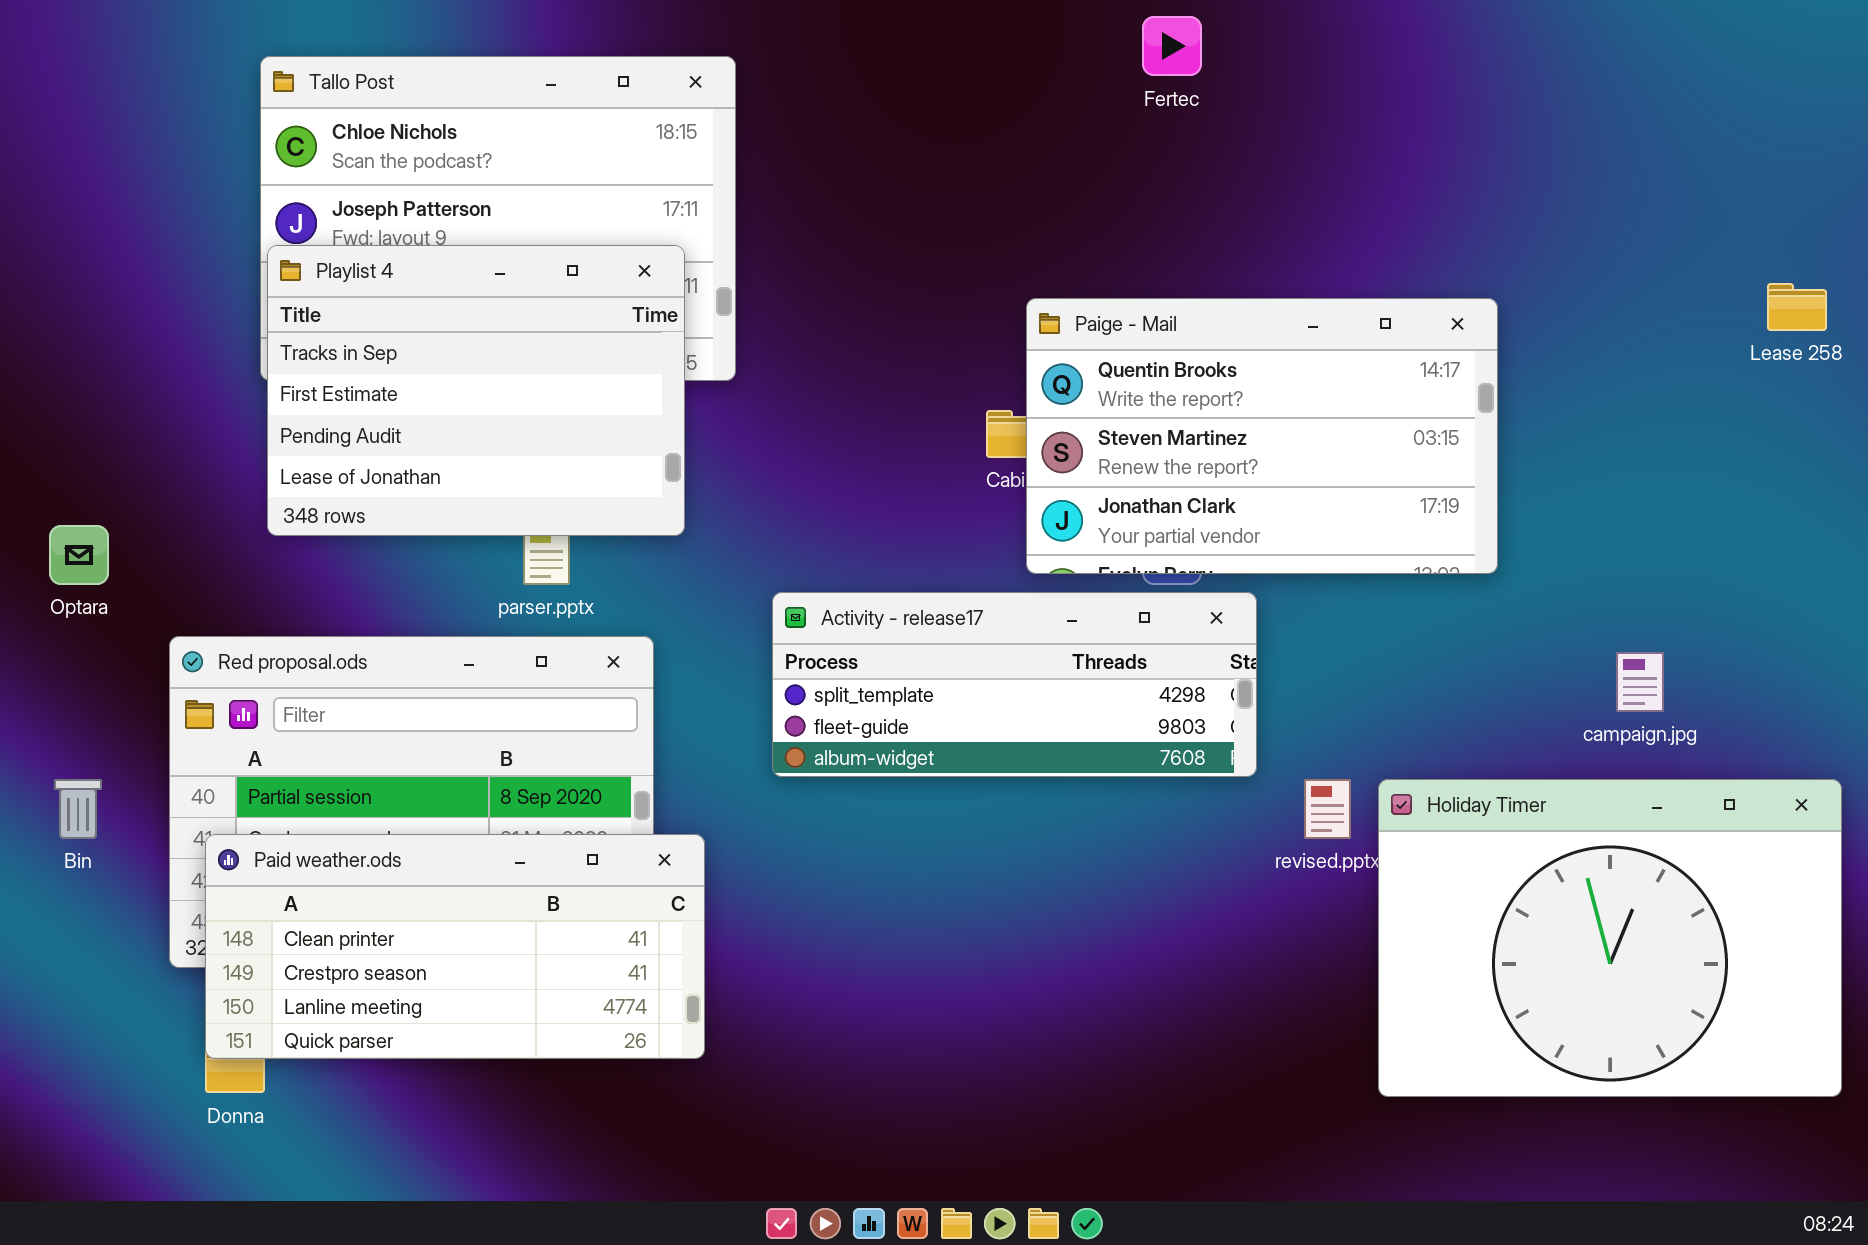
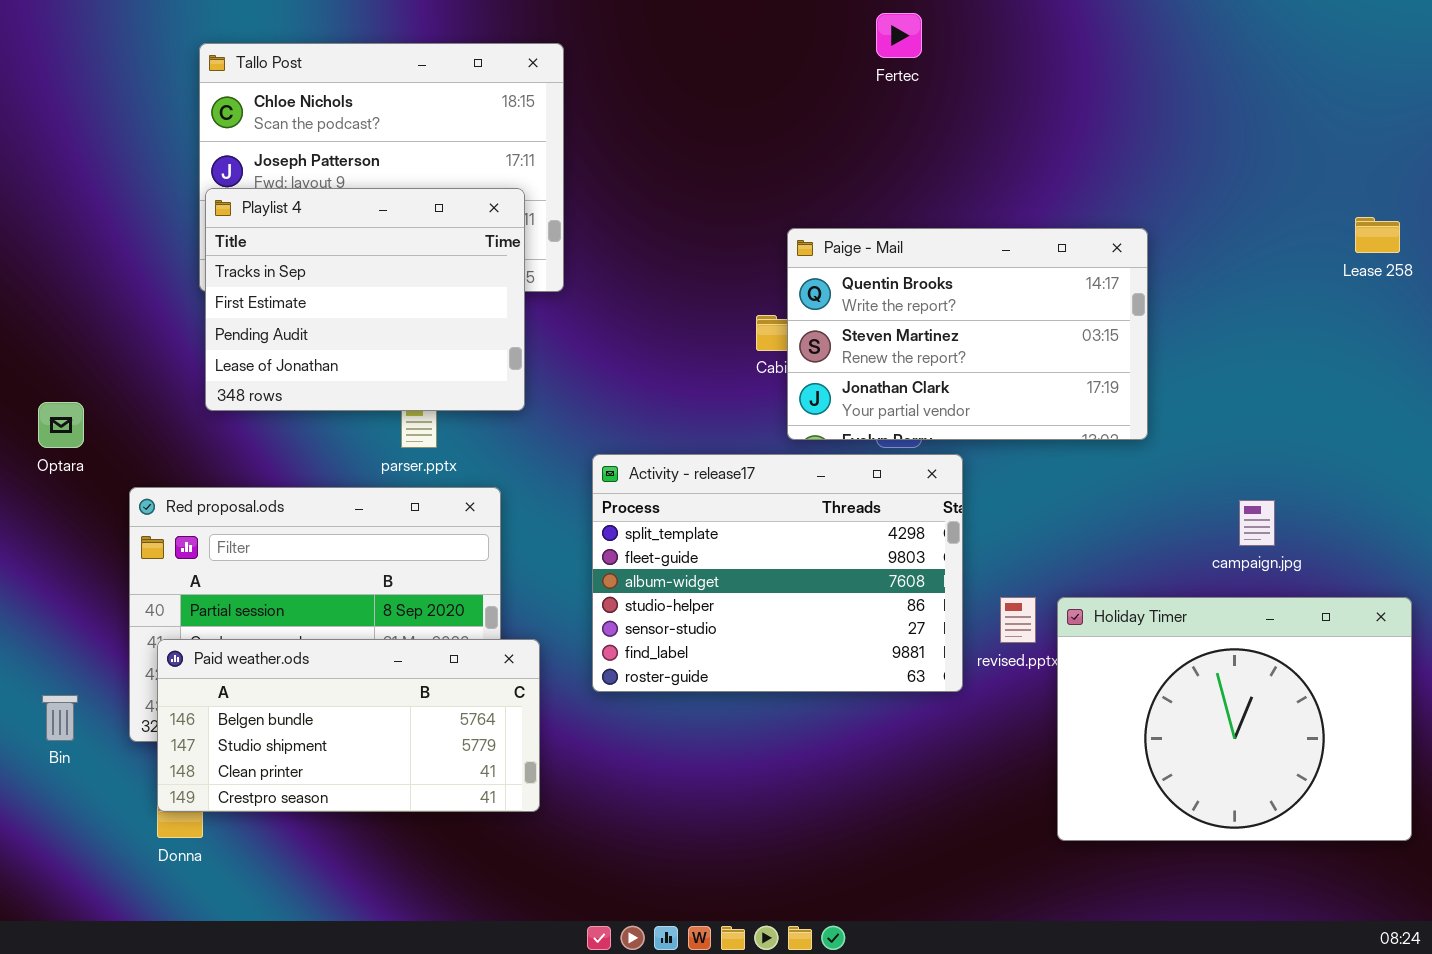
Activity - release17: [772,592,1257,777] -> [592,454,963,692], resized
Bin: [54,779,102,839] -> [42,695,78,741], moved
Paid weather.ods: [205,834,705,1059] -> [157,639,540,812], scrolled up 2 rows

